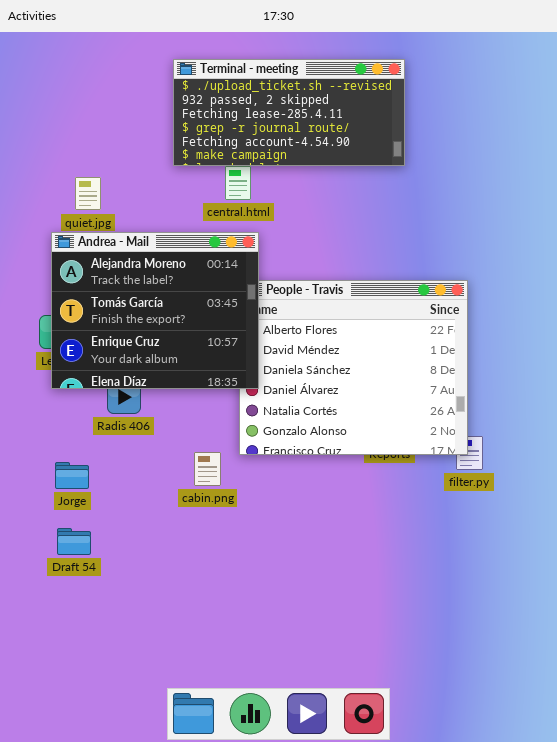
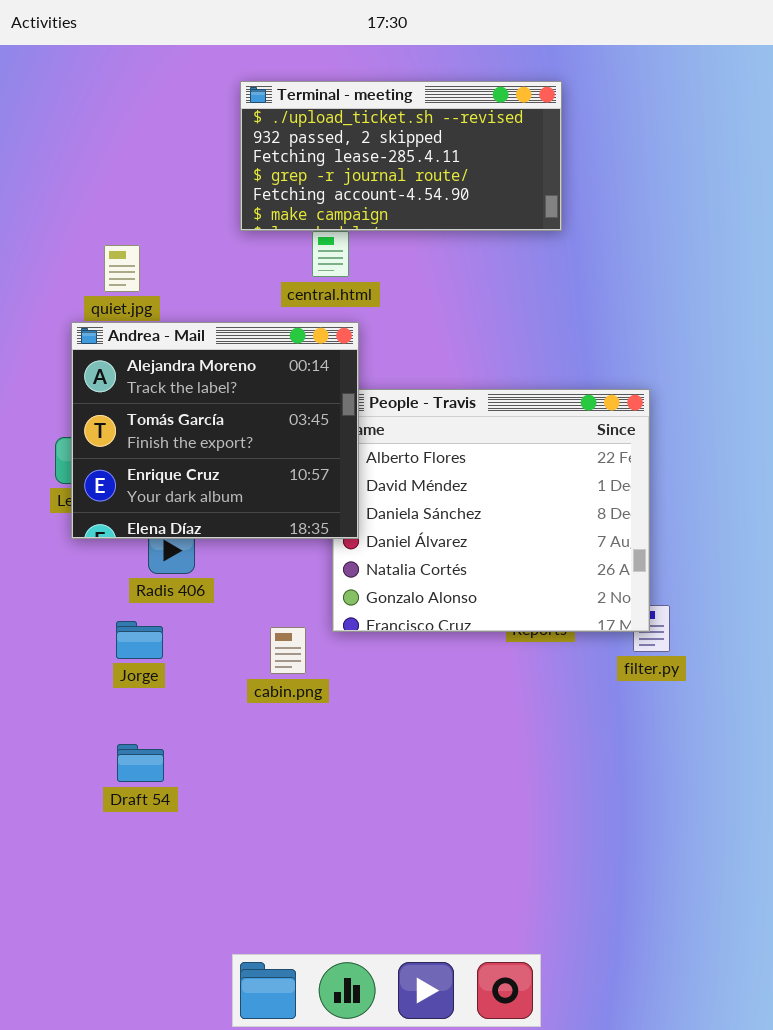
Jorge: [55,462,89,489] -> [116,621,163,659], moved
Draft 54: [57,528,91,555] -> [117,744,164,782], moved

